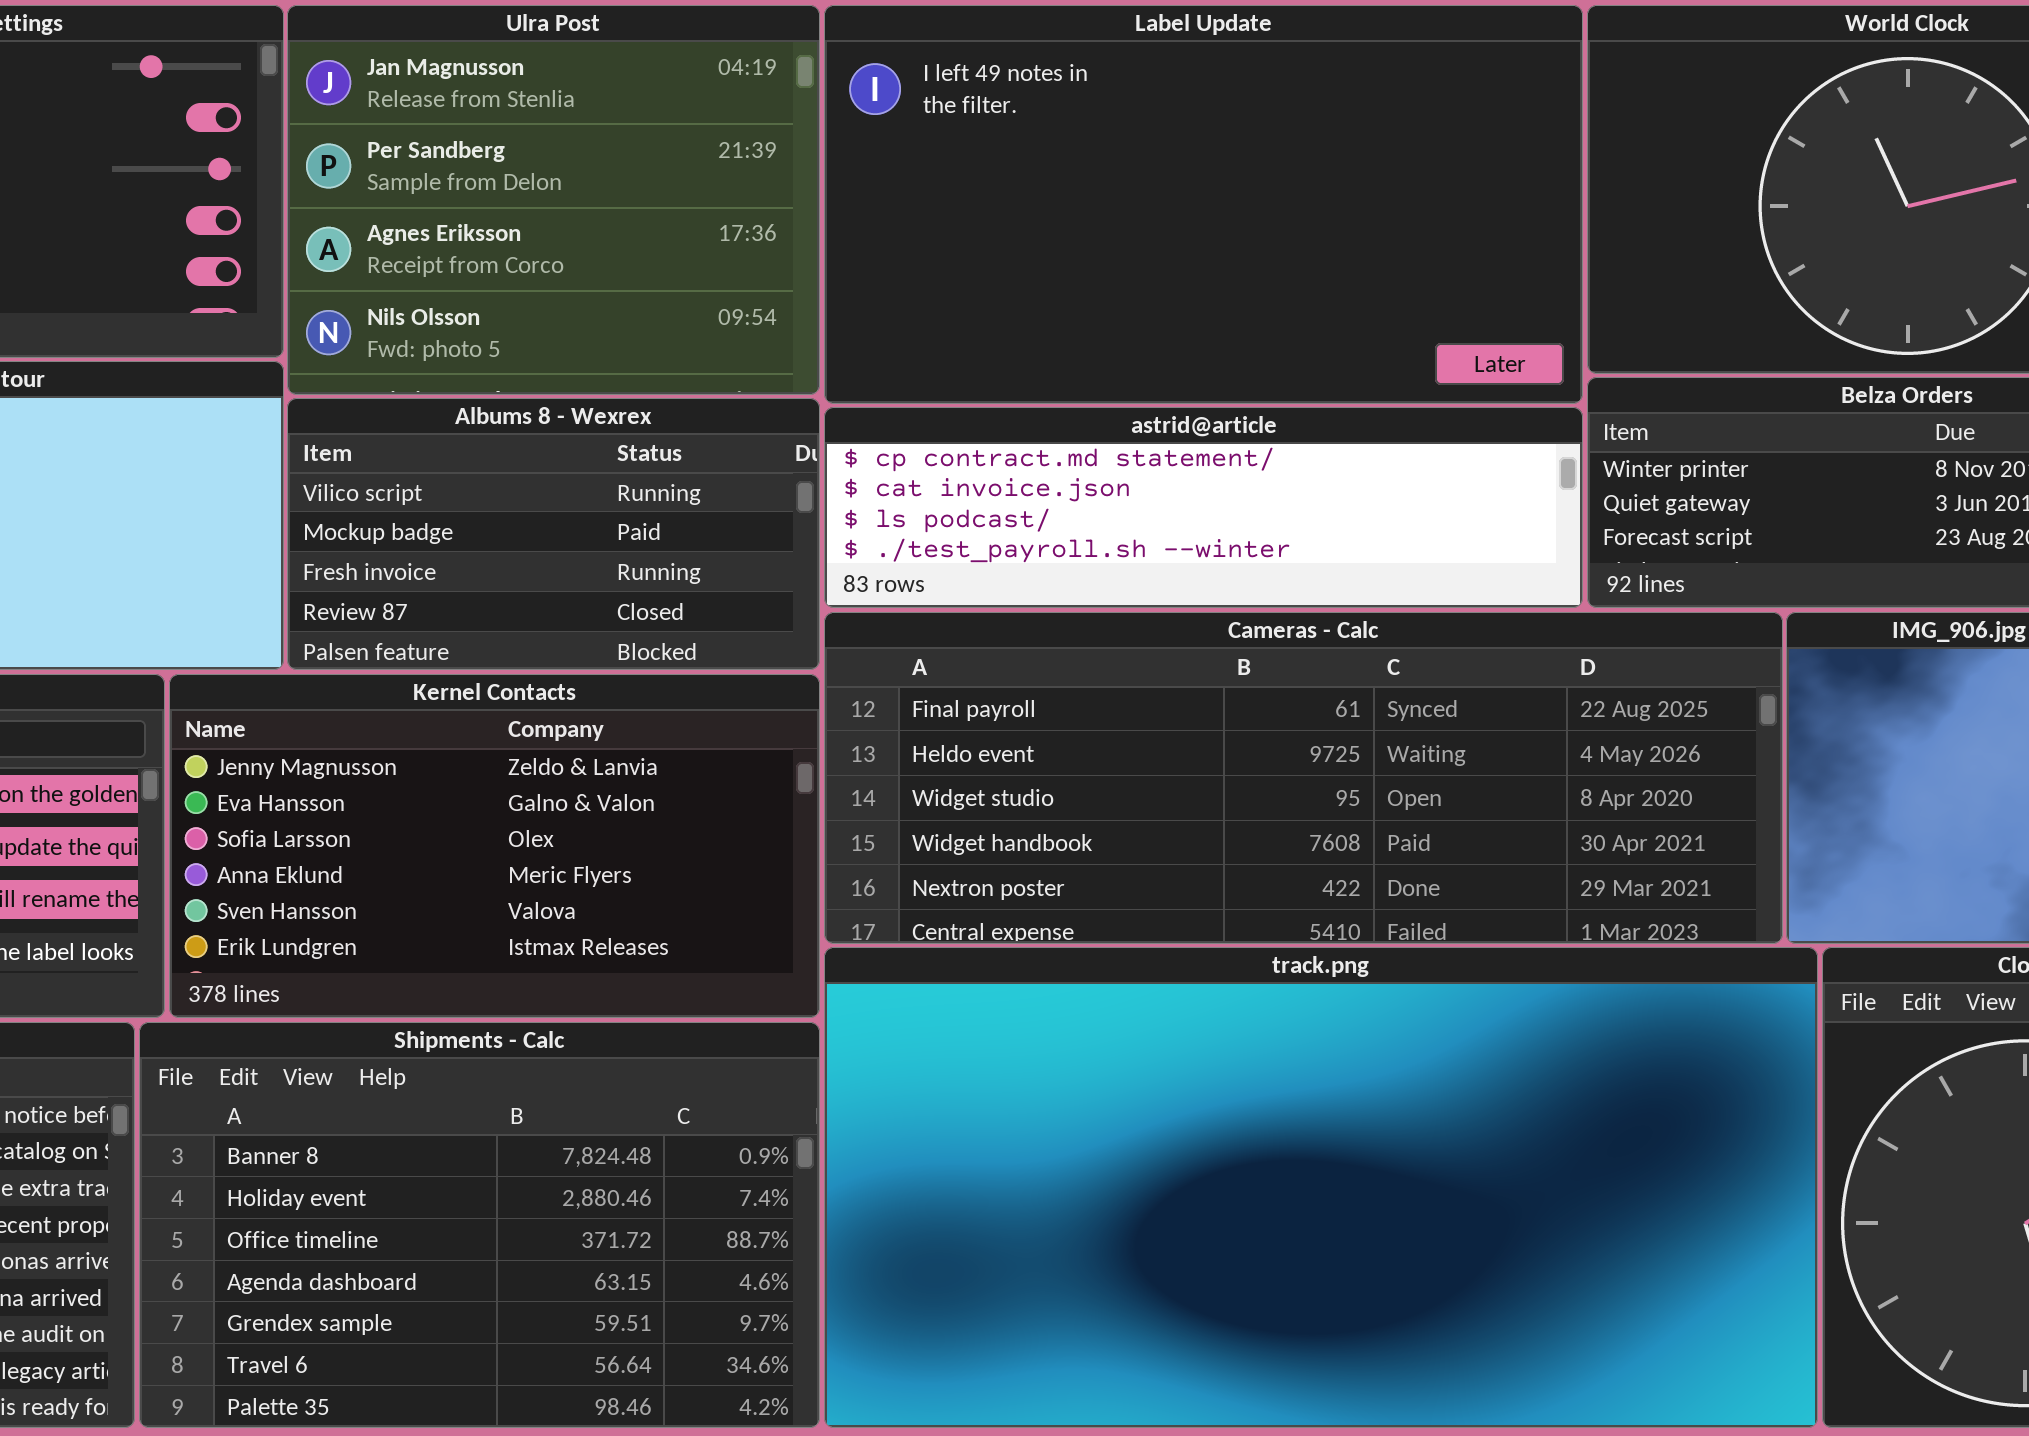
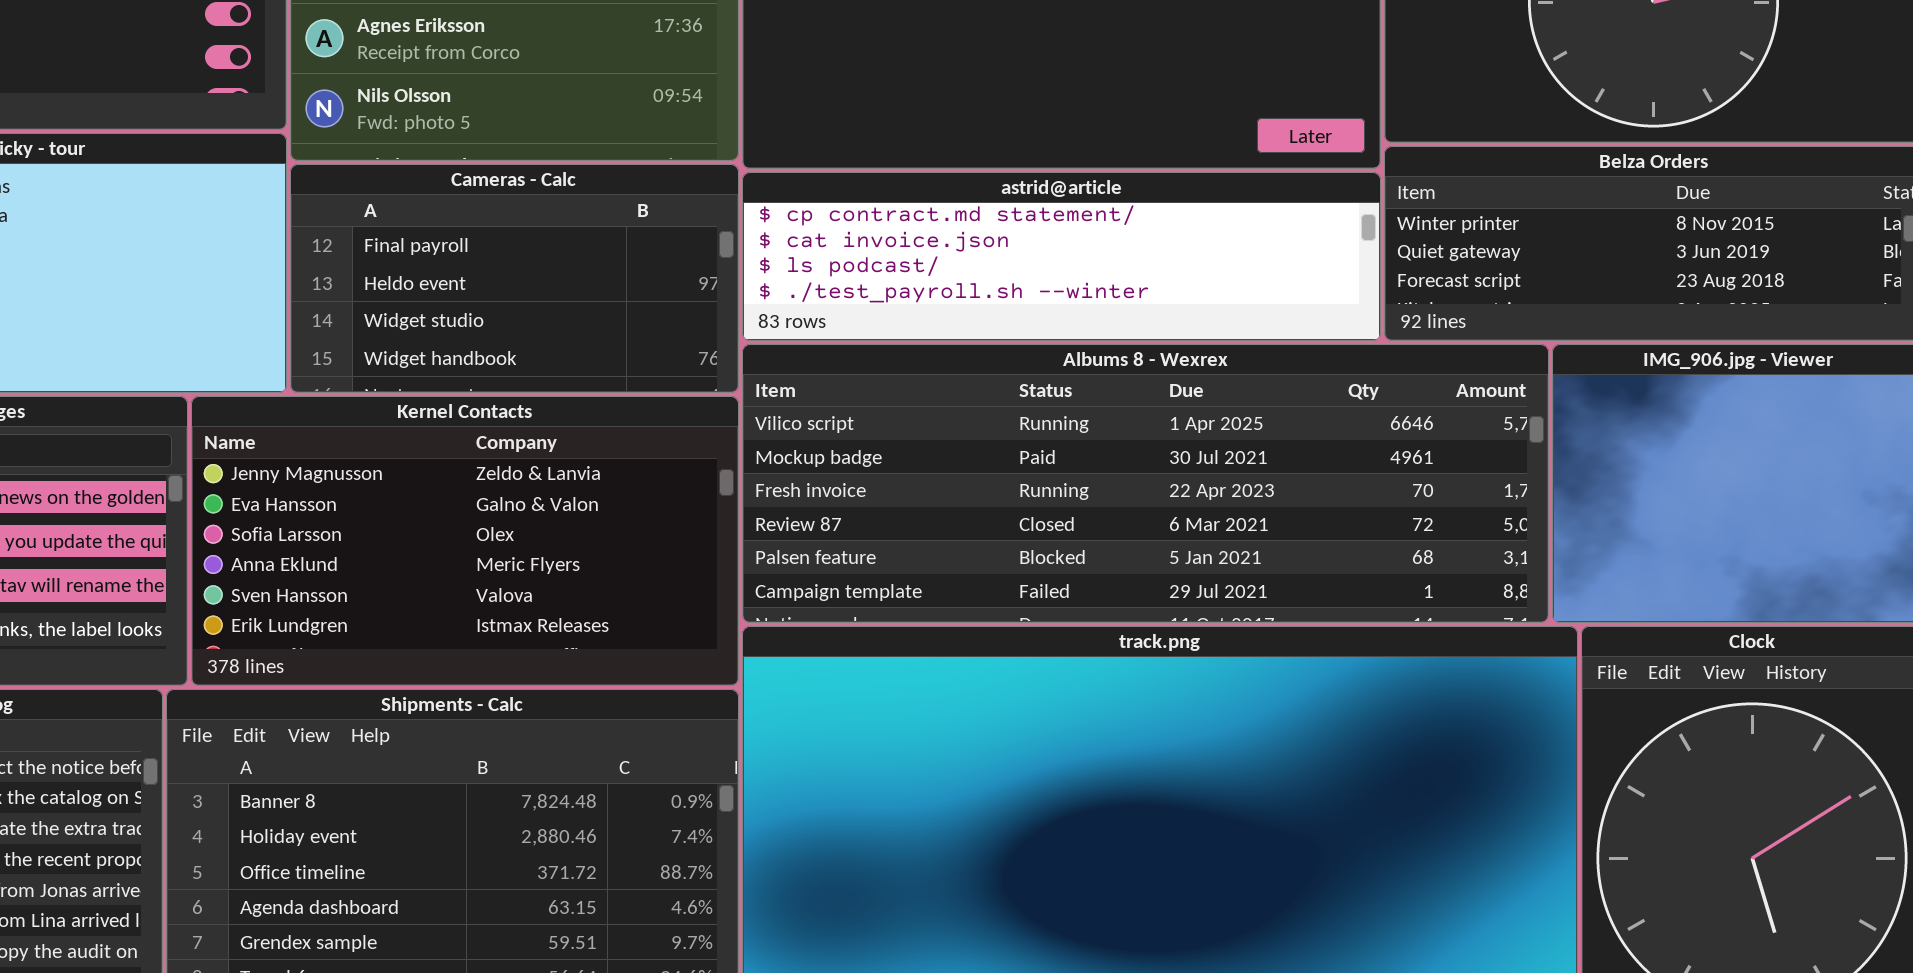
Albums 8 - Wexrex: [287,398,820,670] -> [742,344,1549,623], moved, resized
Cameras - Calc: [824,612,1783,944] -> [290,164,739,393], moved, resized

